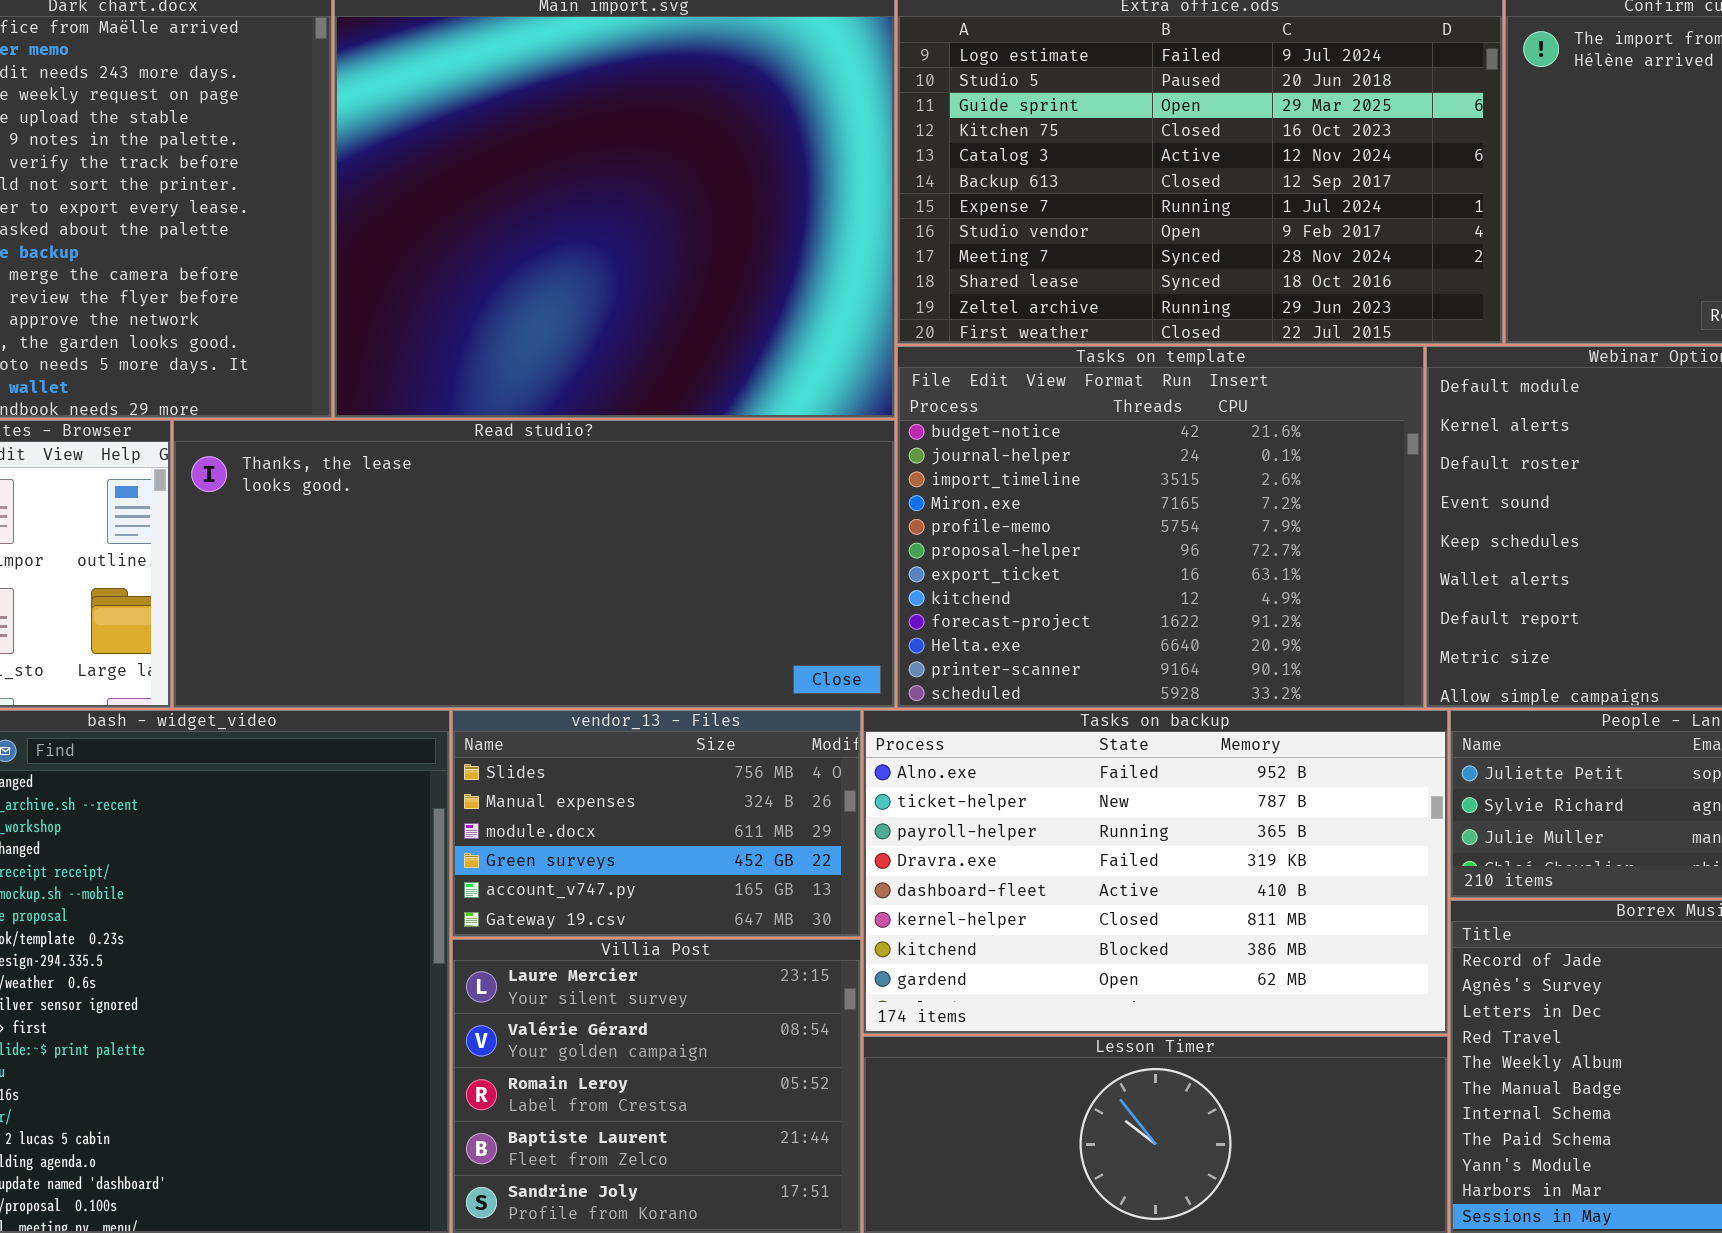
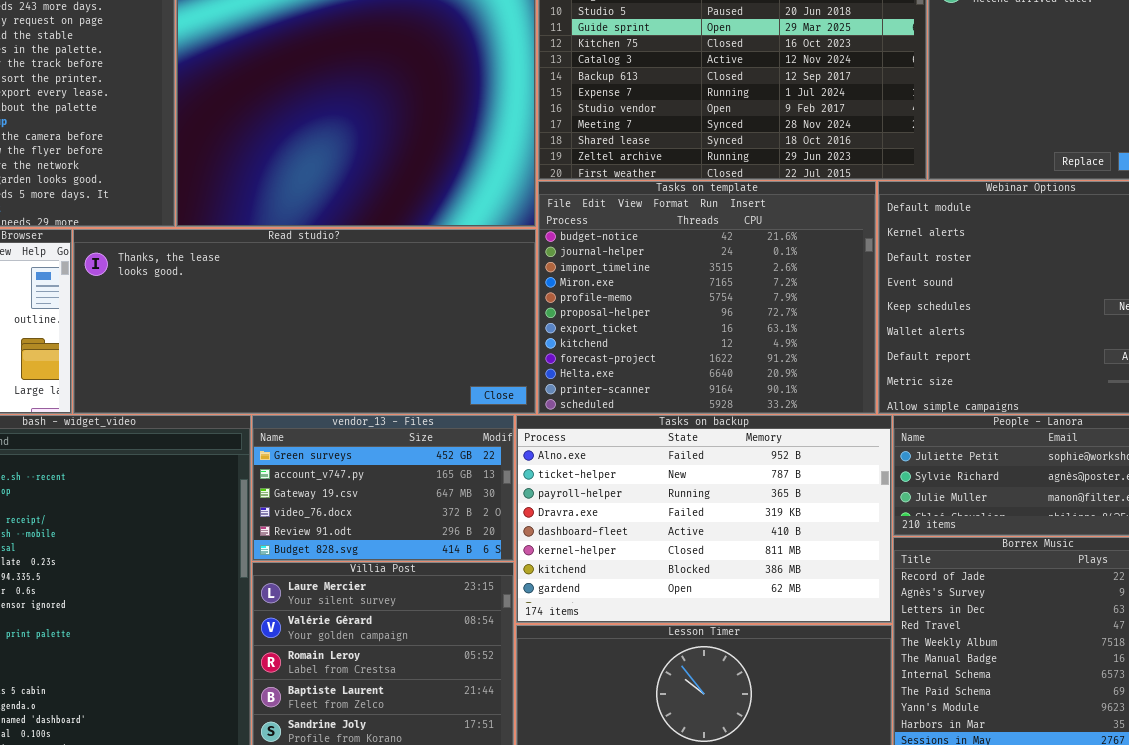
vendor_13 - Files: [452,710,861,937] -> [252,415,514,561], scrolled down 3 rows

